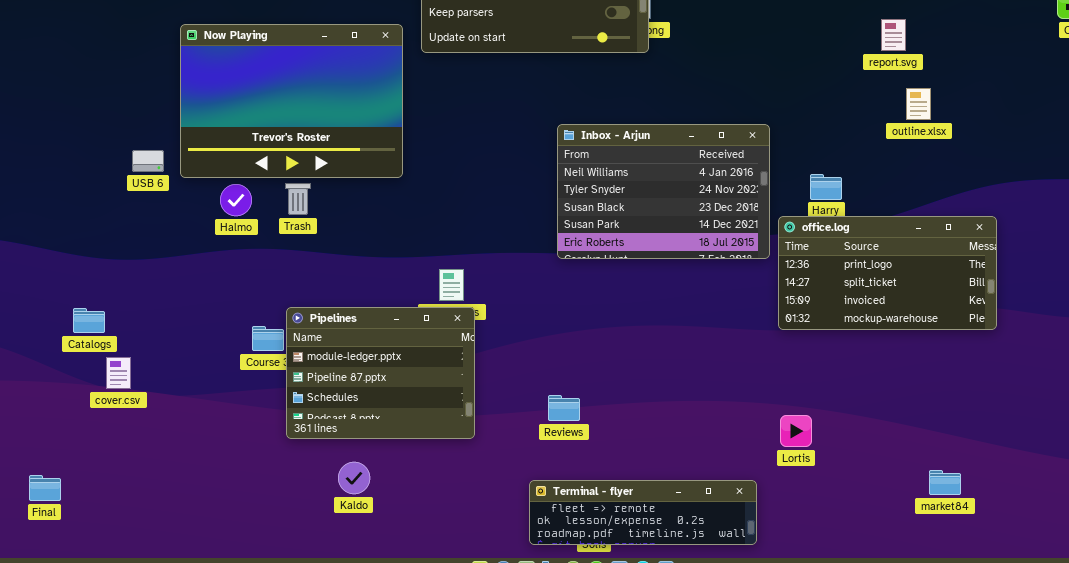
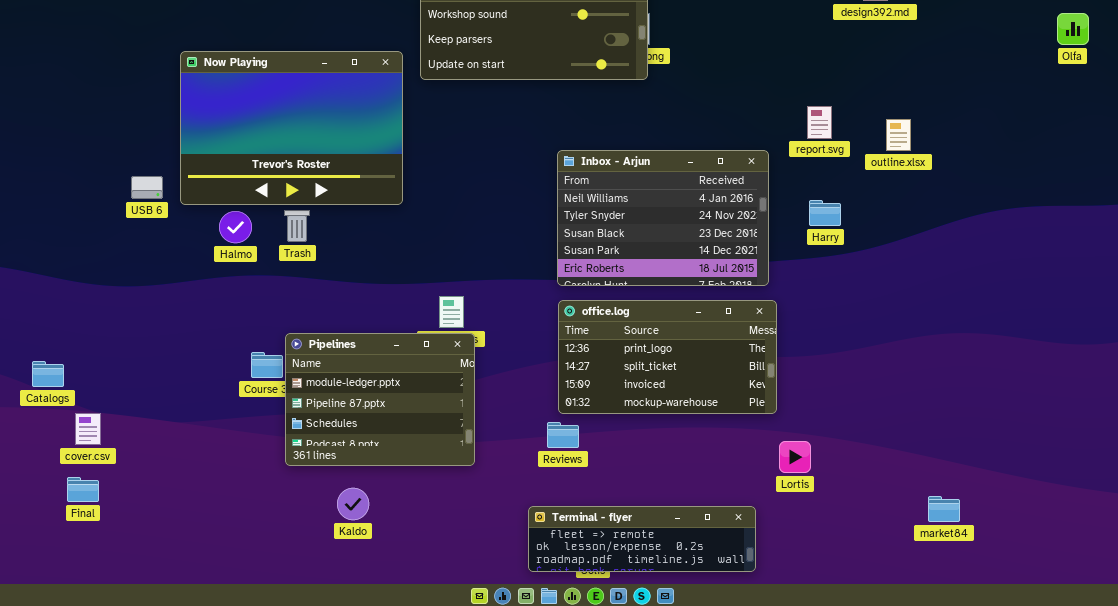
report.svg: [881,19,906,51] -> [807,106,832,139], moved
outline.xlsx: [906,88,931,120] -> [886,119,911,151], moved
office.log: [778,216,997,330] -> [558,300,777,414], moved
Catalogs: [73,308,105,333] -> [32,361,64,387], moved
cover.csv: [106,357,131,389] -> [75,413,101,445], moved
Final: [29,475,61,501] -> [67,477,99,502], moved

